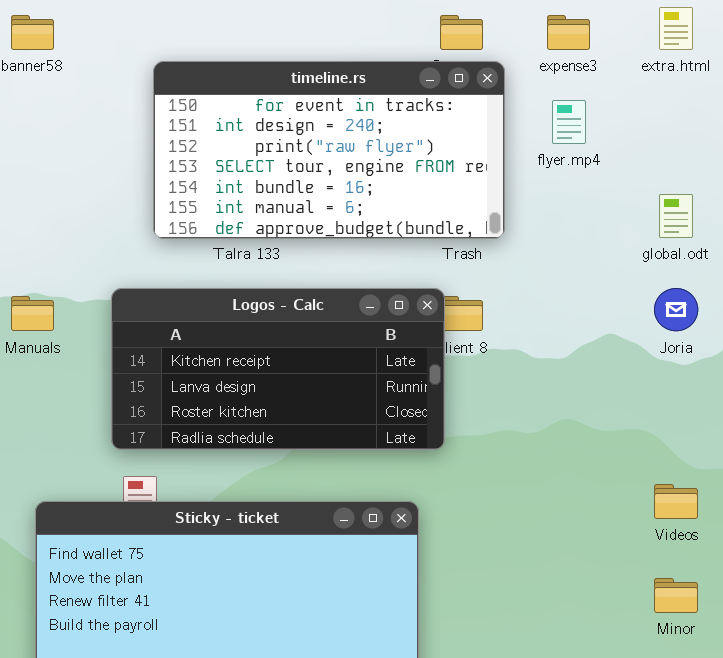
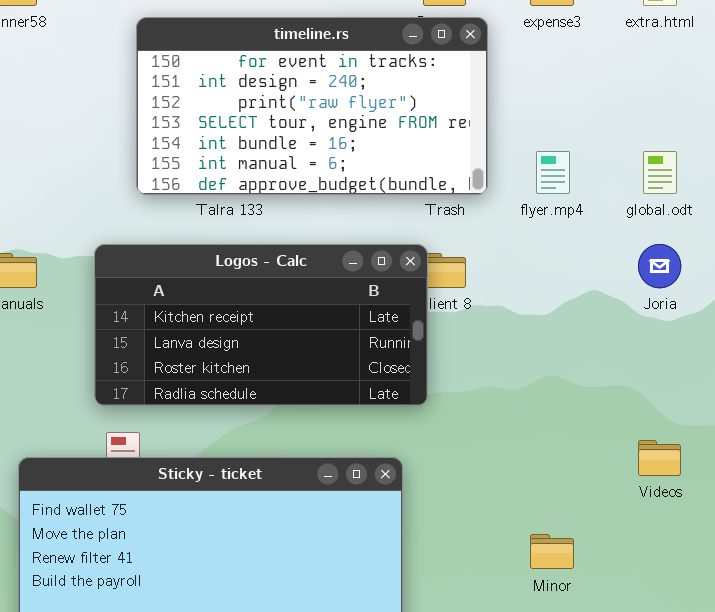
flyer.mp4: [552,100,586,144] -> [536,151,570,194], moved
Minor: [654,578,698,613] -> [530,534,574,569], moved

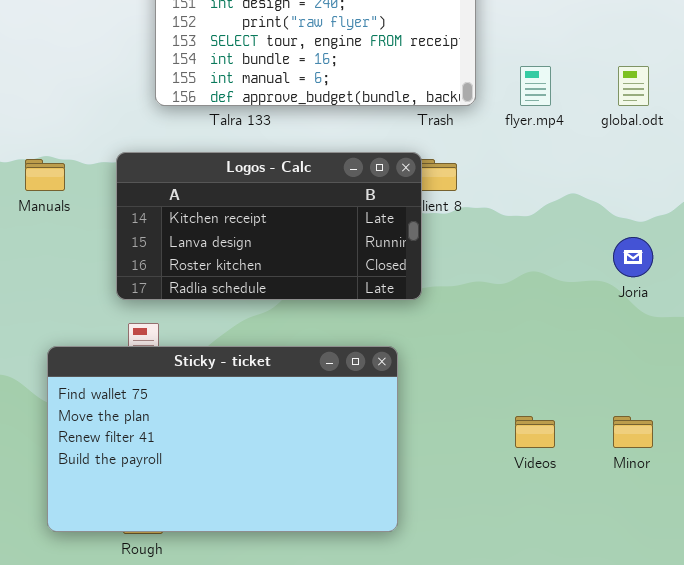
Joria: [638,244,681,288] -> [613,237,653,277], moved
Videos: [638,440,681,476] -> [515,416,555,448], moved
Minor: [530,534,574,569] -> [613,416,653,448], moved

